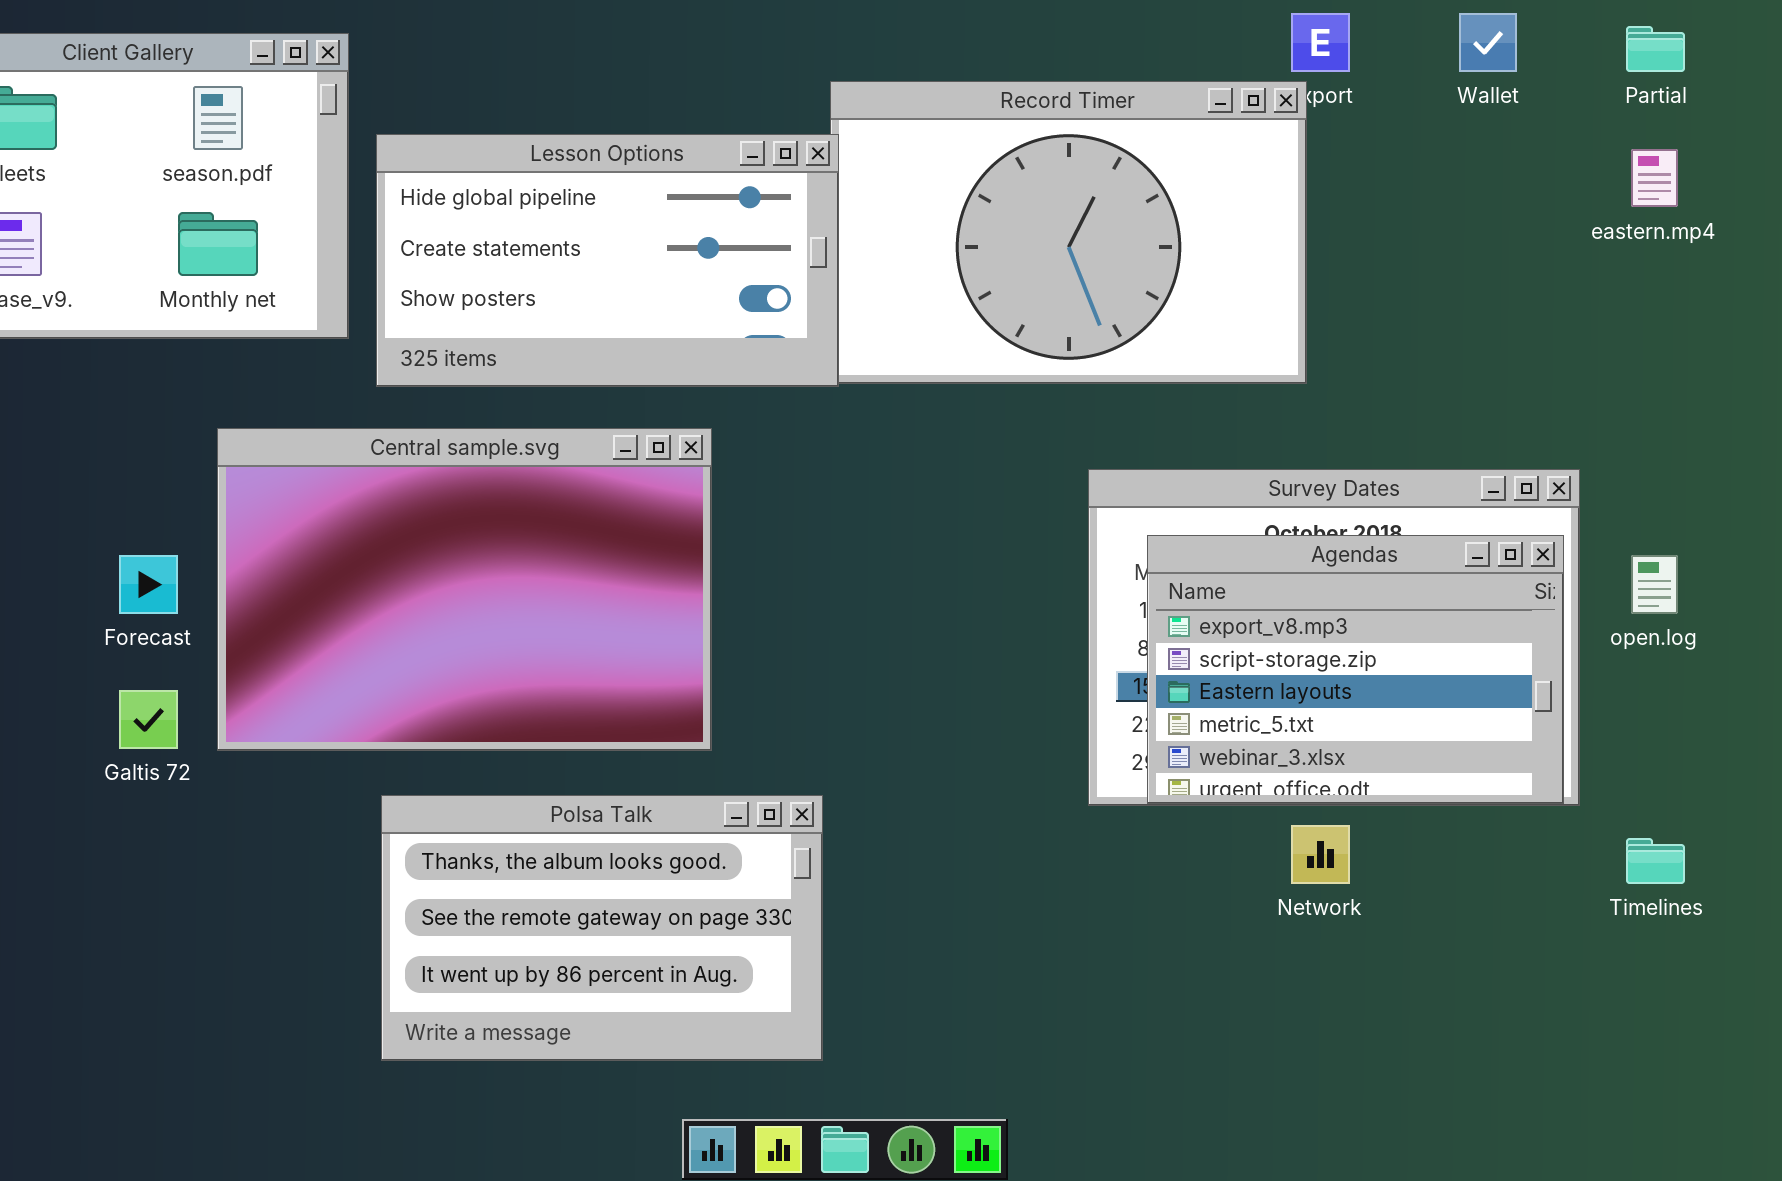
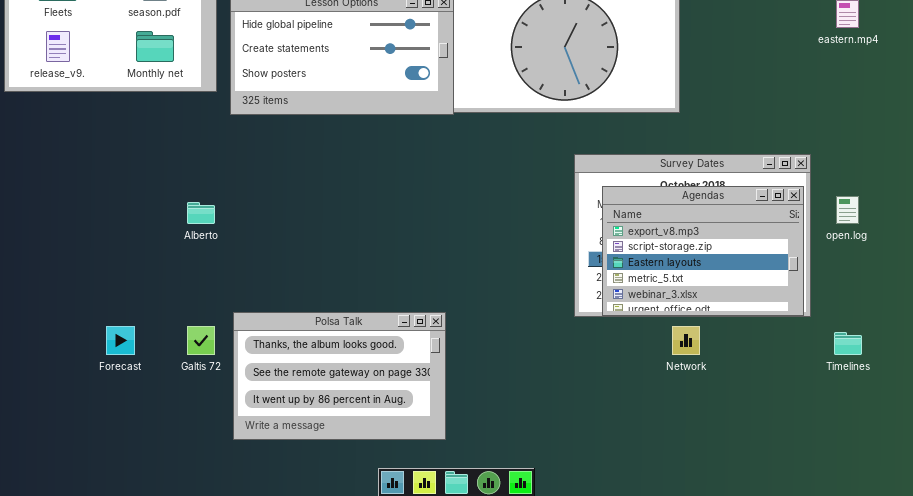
Central sample.svg: [217,428,712,751] -> none, closed
Forecast: [119,555,178,614] -> [106,326,135,355], moved
Galtis 72: [119,690,178,749] -> [187,326,215,355], moved

